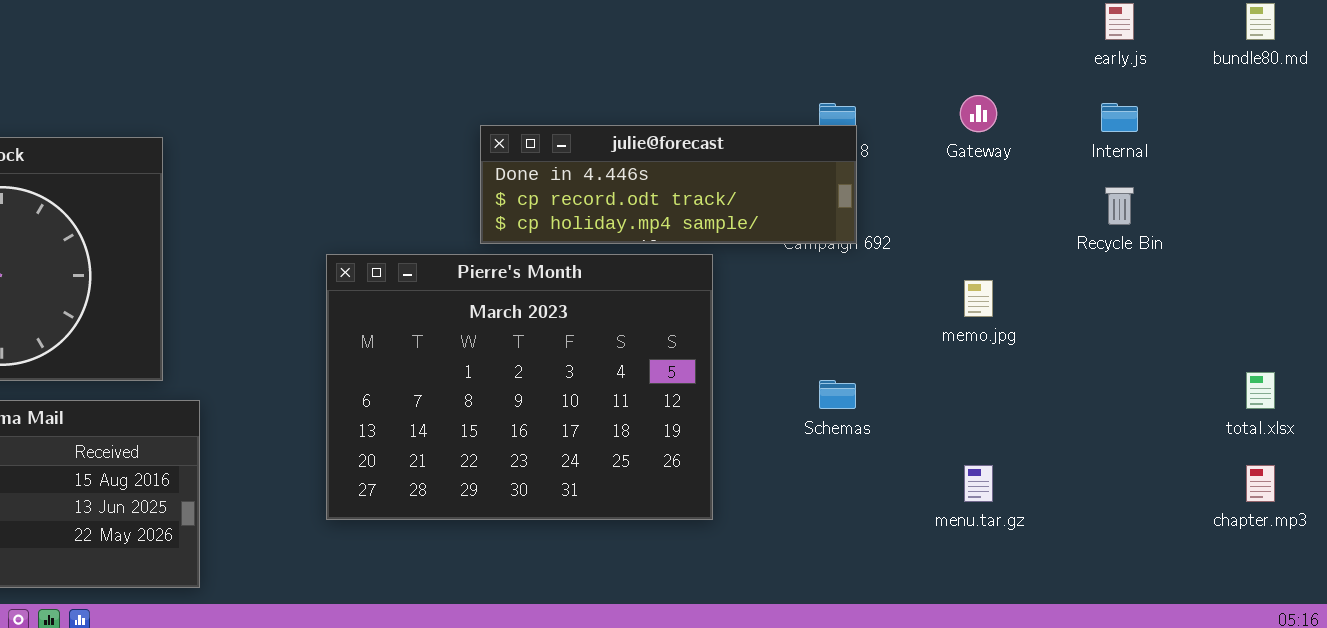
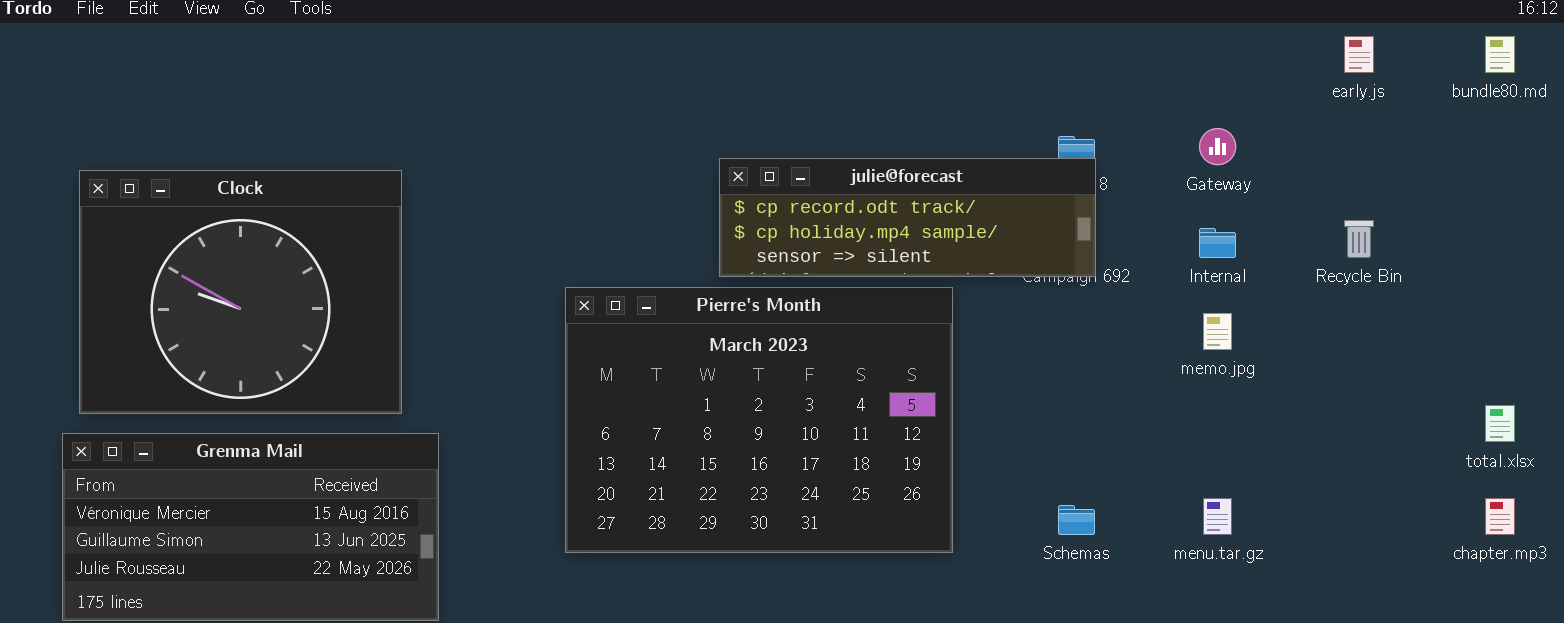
Internal: [1101,103,1138,132] -> [1199,228,1236,258], moved
julie@forecast: [480,125,857,244] -> [719,158,1096,277], scrolled down 1 row
Schemas: [819,380,856,409] -> [1058,505,1095,535], moved

